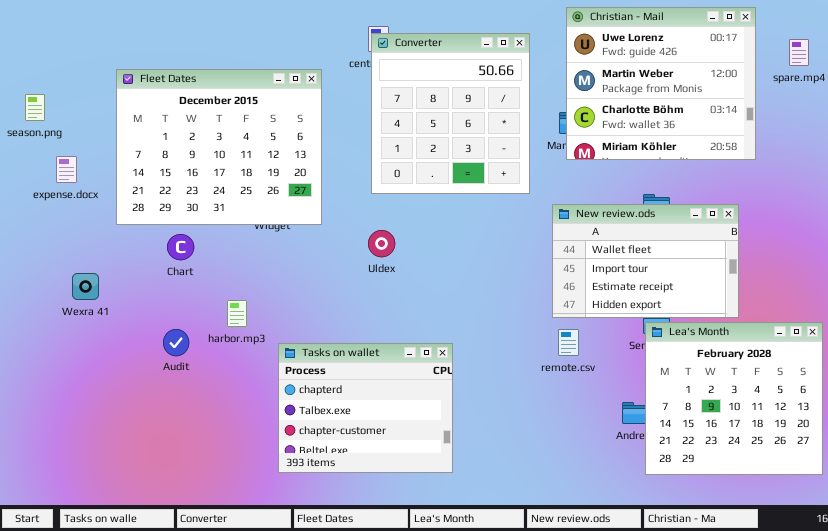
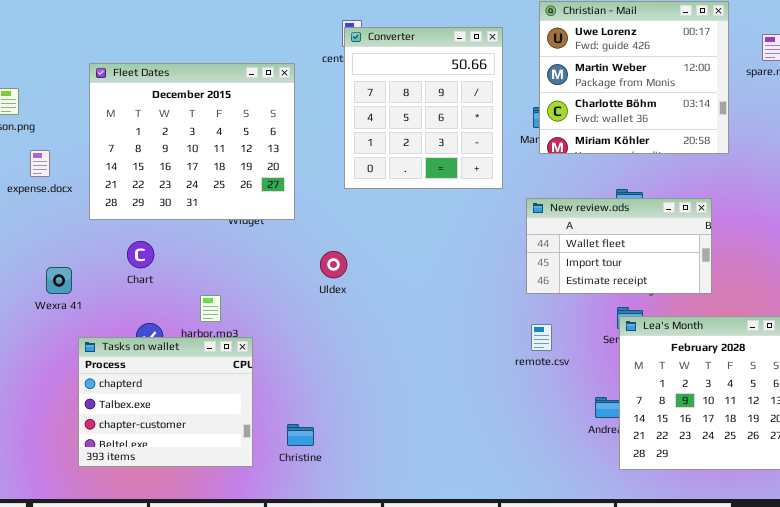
New review.ods: [552,204,739,318] -> [526,198,712,294], resized
Uldex: [368,230,395,257] -> [320,251,347,278], moved
Chart: [167,234,194,260] -> [127,241,154,268], moved
Tasks on wallet: [278,343,453,473] -> [78,337,253,467], moved

